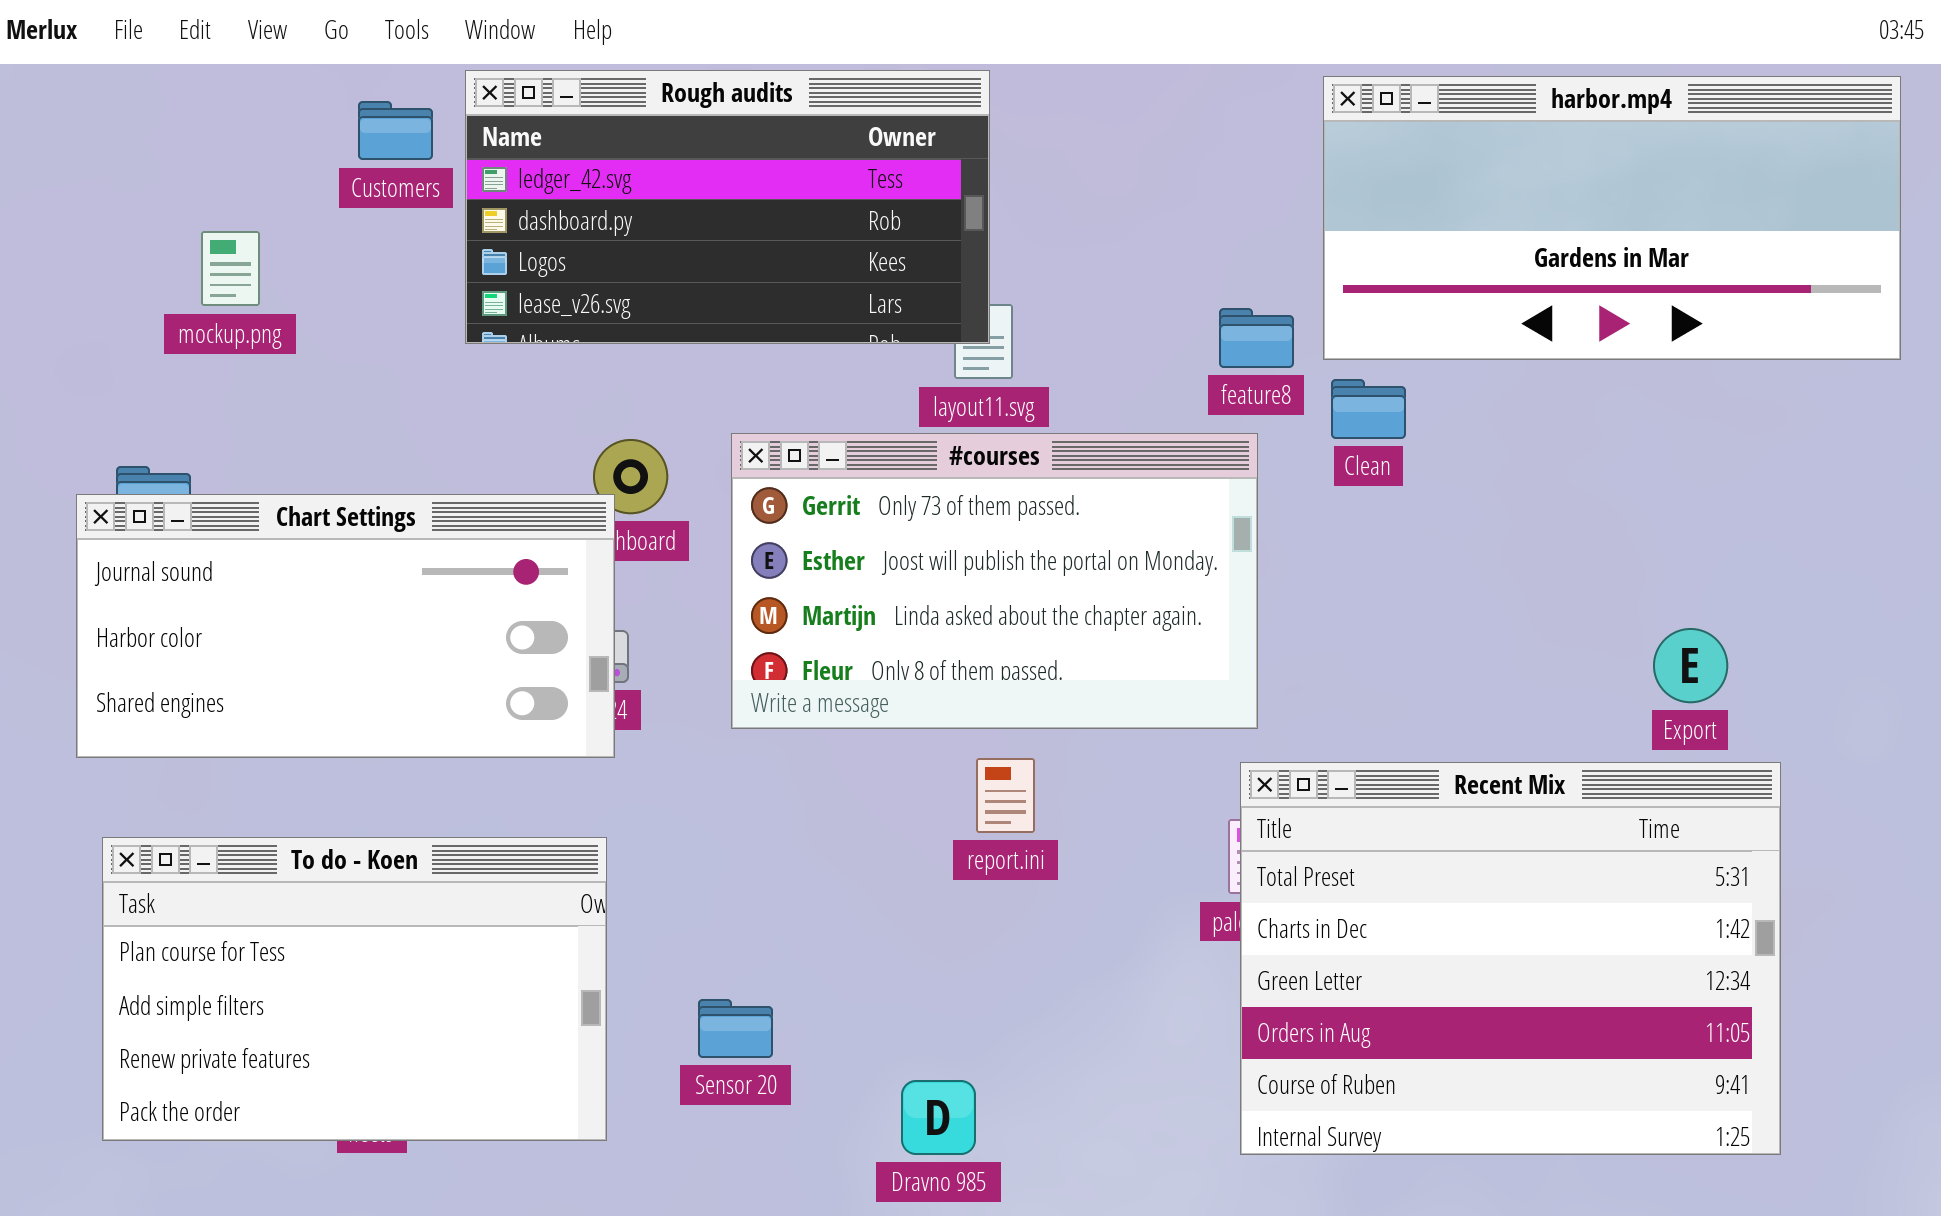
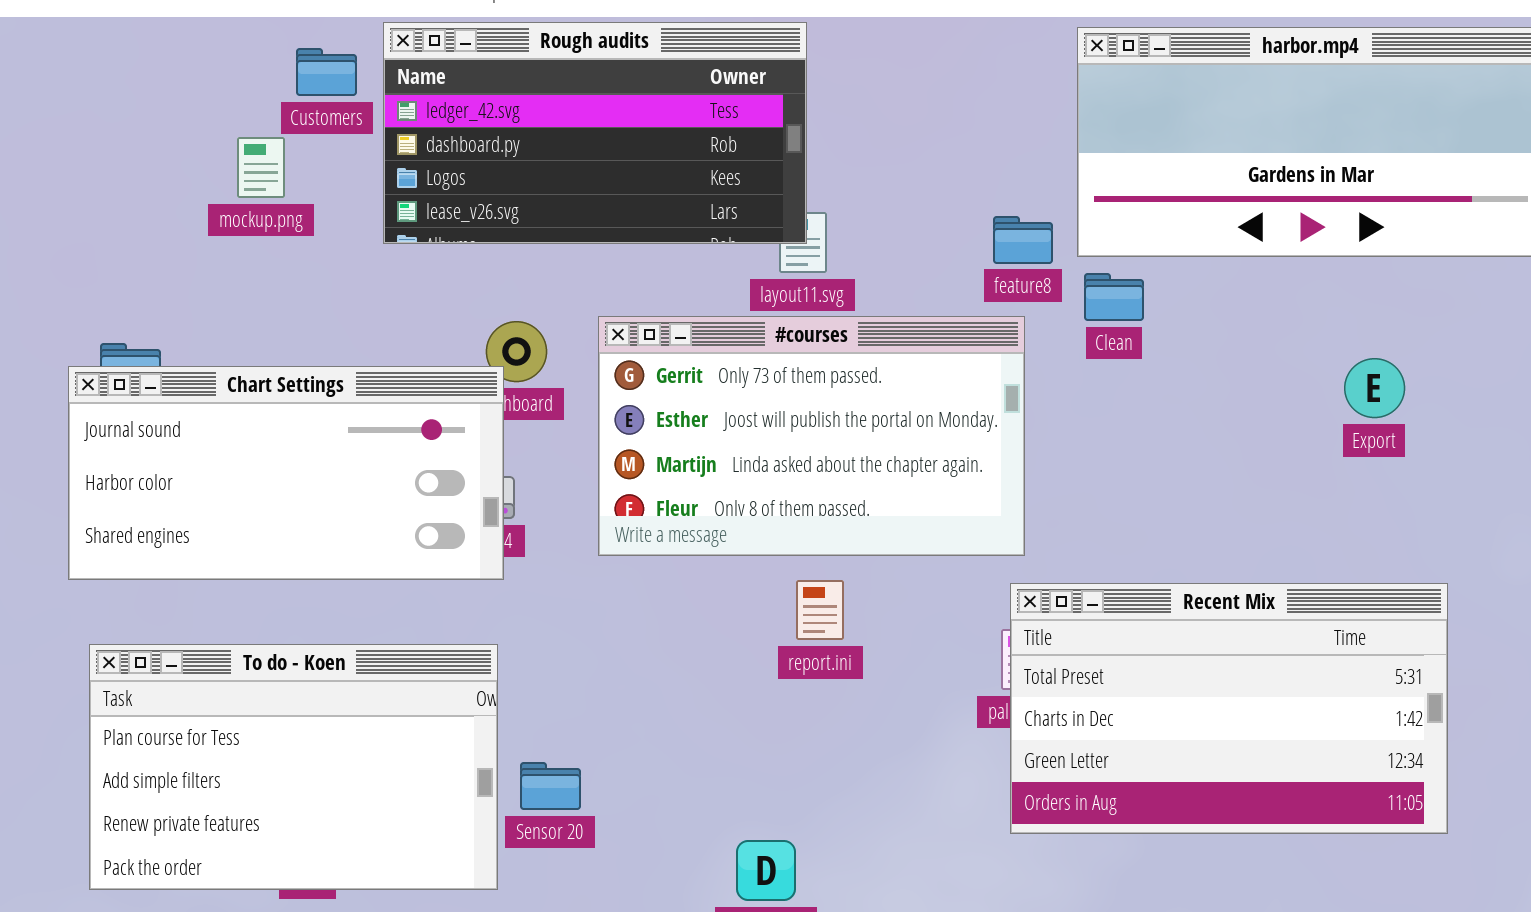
mockup.png: [201,231,260,306] -> [237,137,285,198], moved
Export: [1653,628,1728,703] -> [1344,358,1405,418], moved
Recent Mix: [1240,762,1781,1155] -> [1010,583,1448,834], resized
Sensor 20: [698,999,773,1058] -> [520,762,581,810], moved

